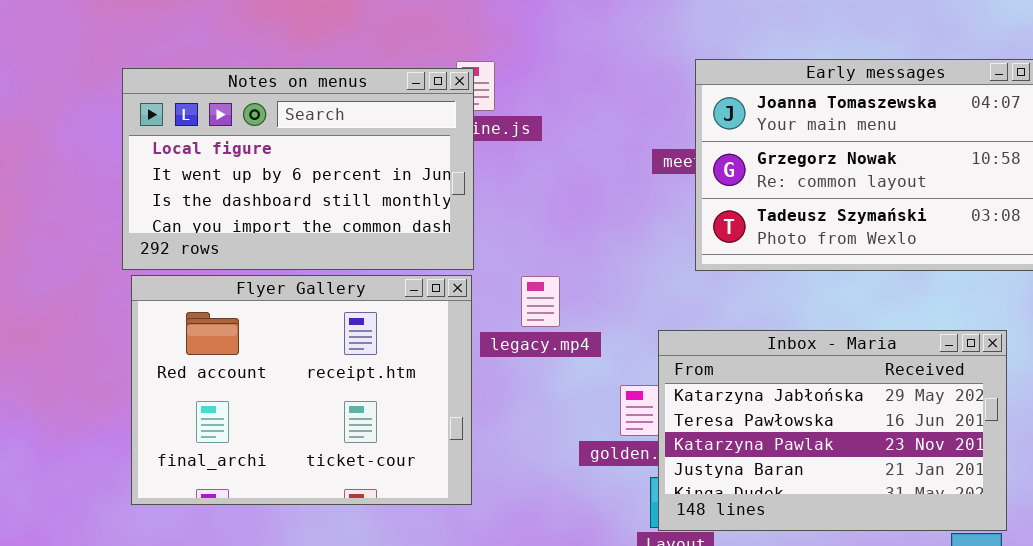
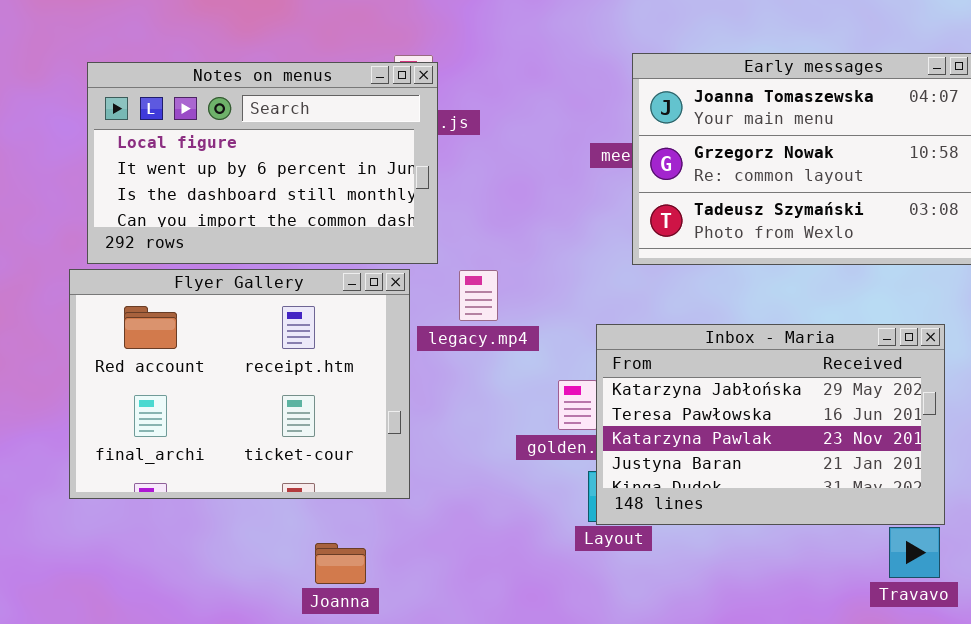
Notes on menus: [122,68,474,270] -> [87,62,438,264], moved

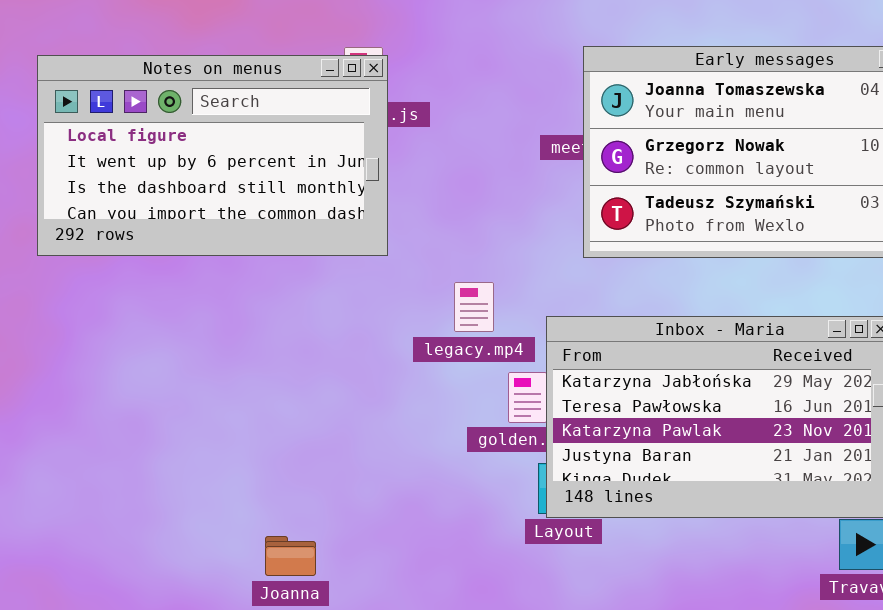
Flyer Gallery: [69,269,410,499] -> none, closed
legacy.mp4: [459,270,498,321] -> [454,282,494,332], moved

